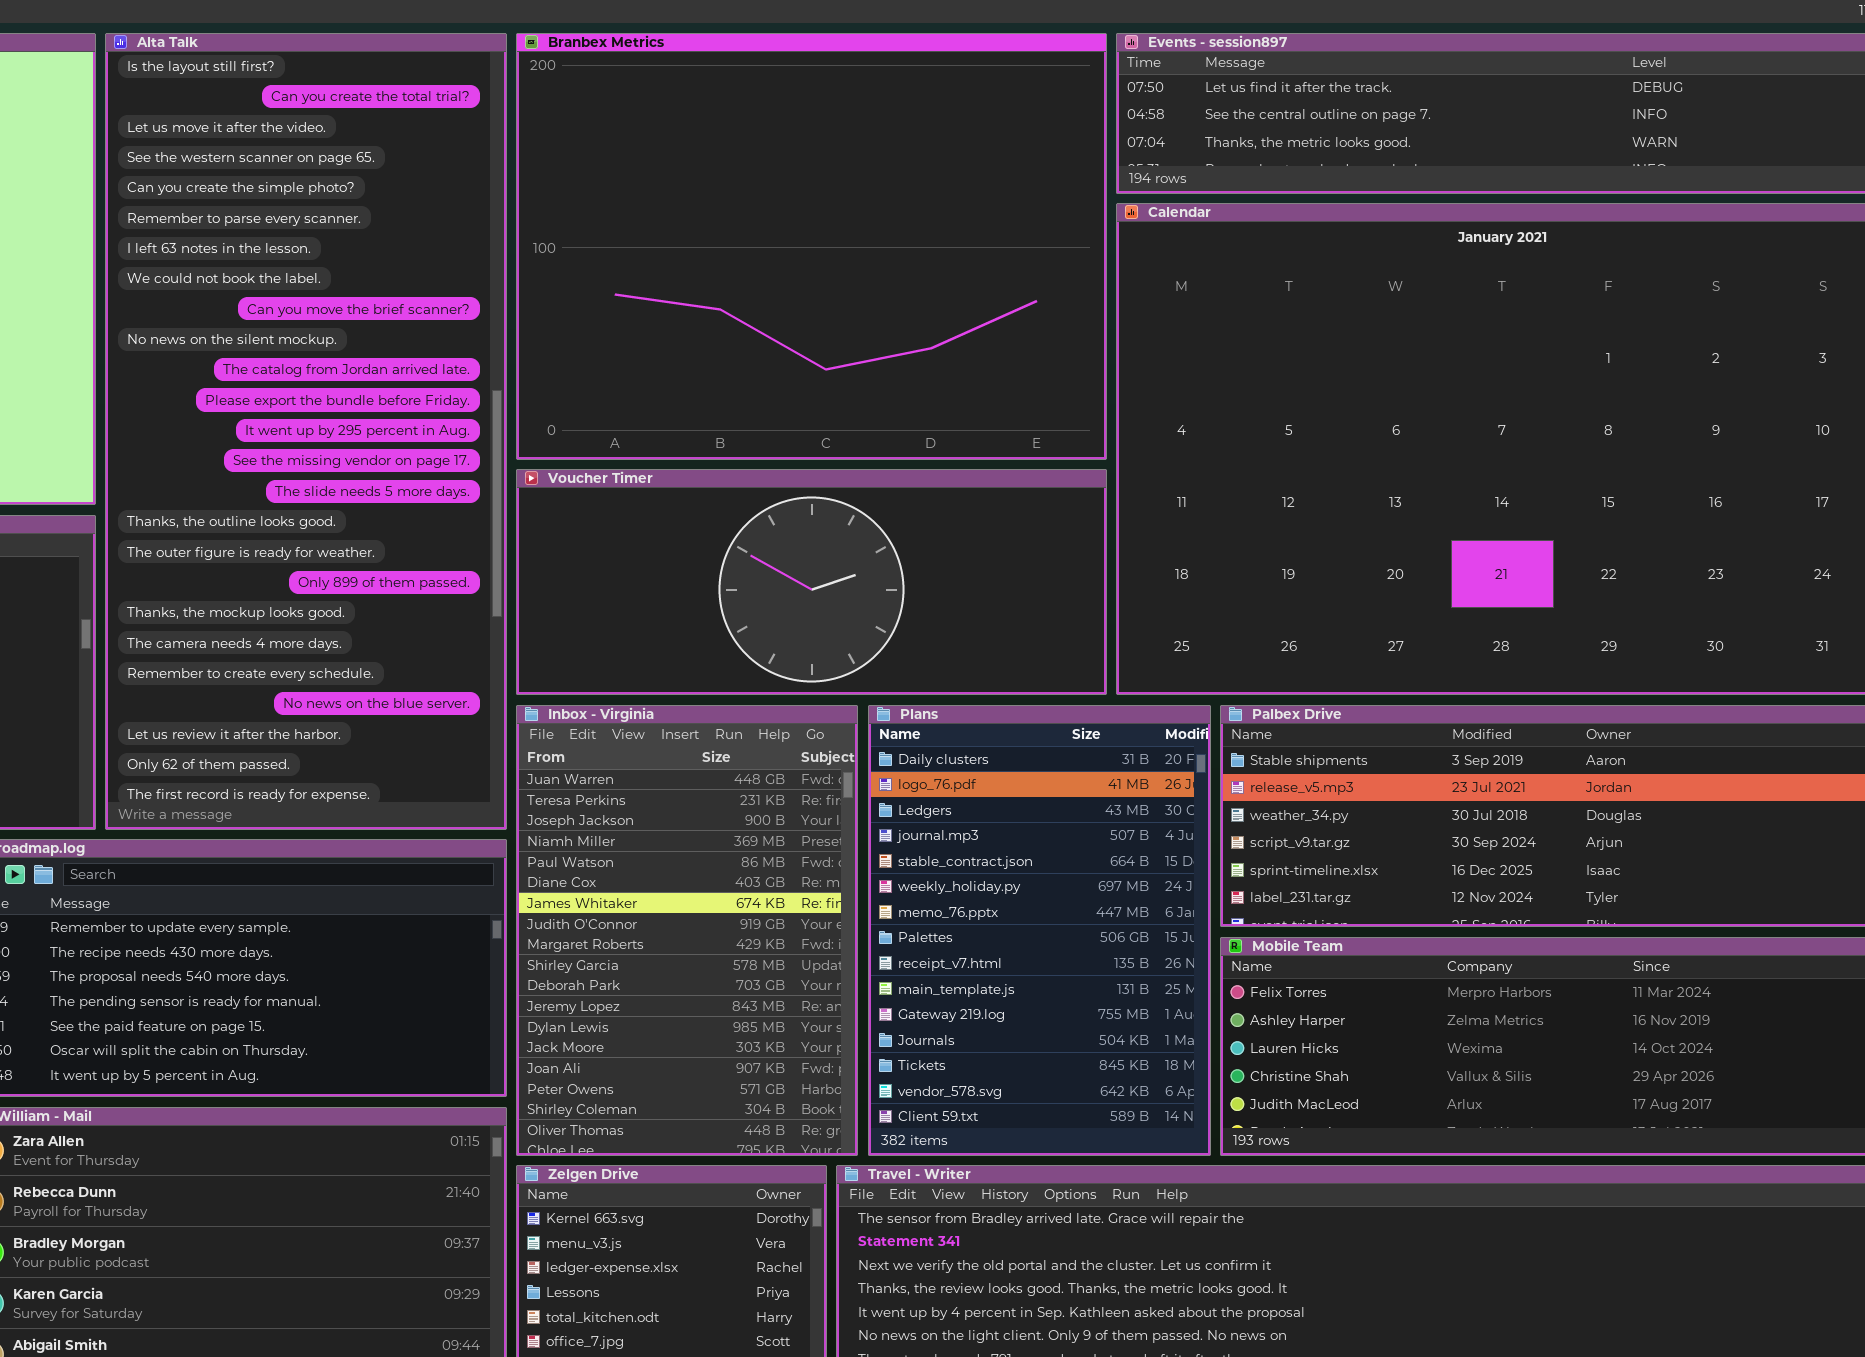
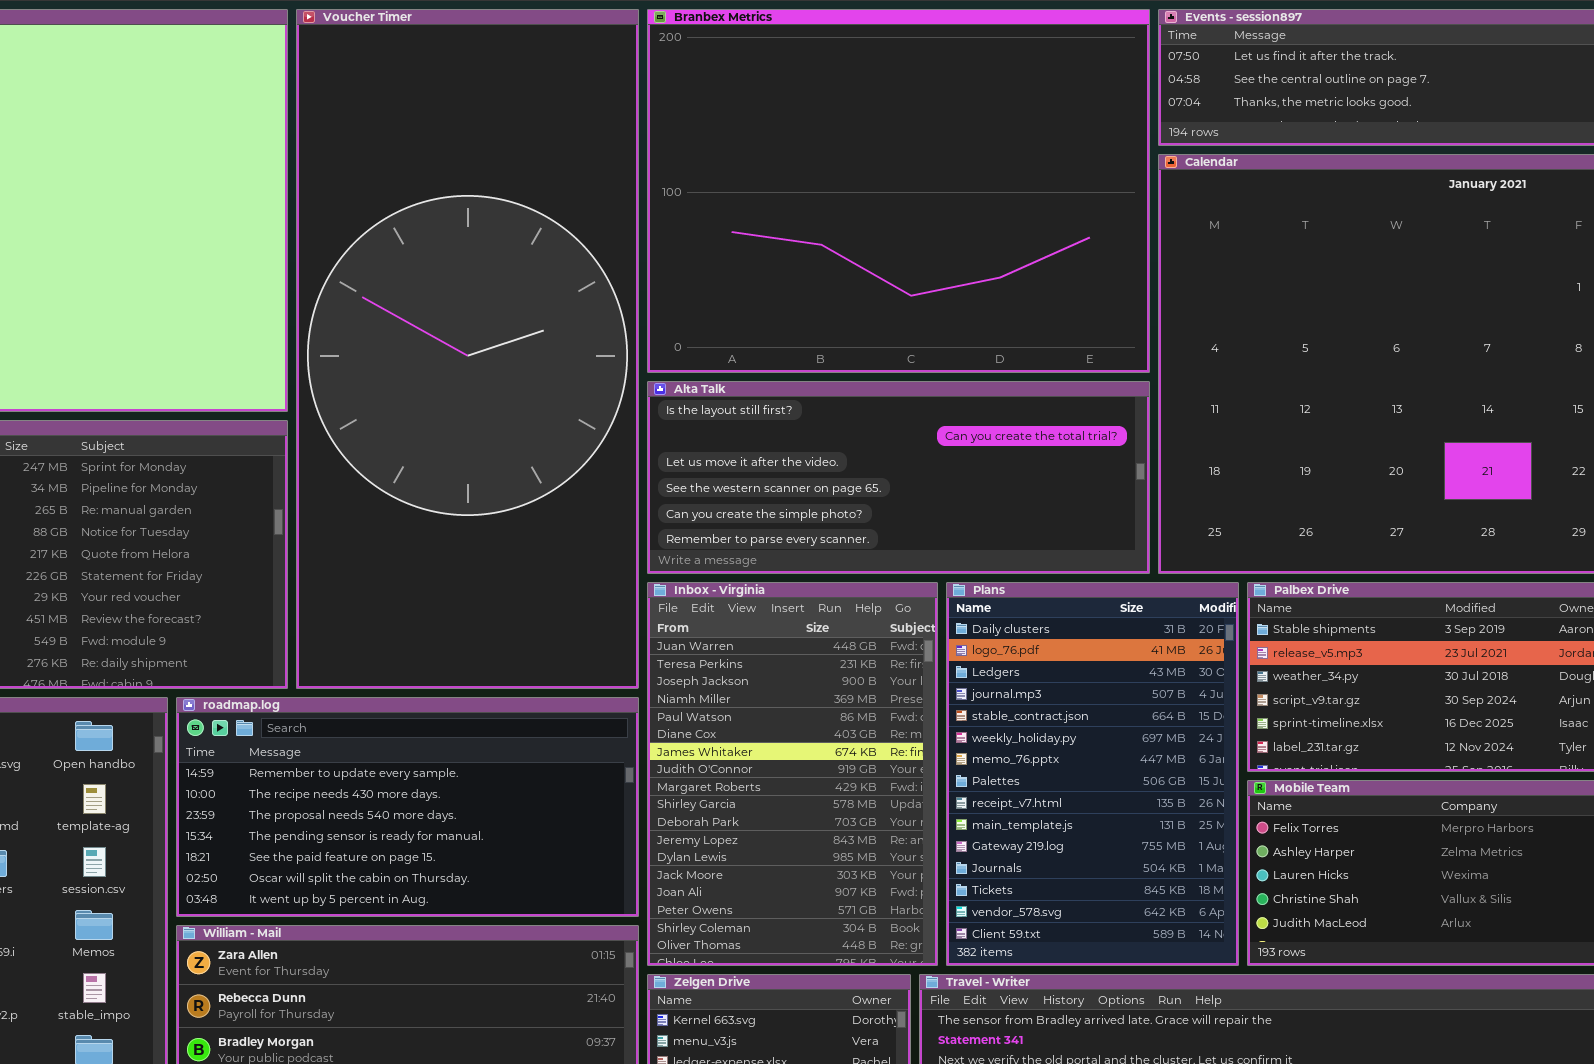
Alta Talk: [105,33,507,830] -> [647,381,1150,574], moved, resized
Voucher Timer: [516,469,1107,695] -> [296,9,639,689], moved, resized

